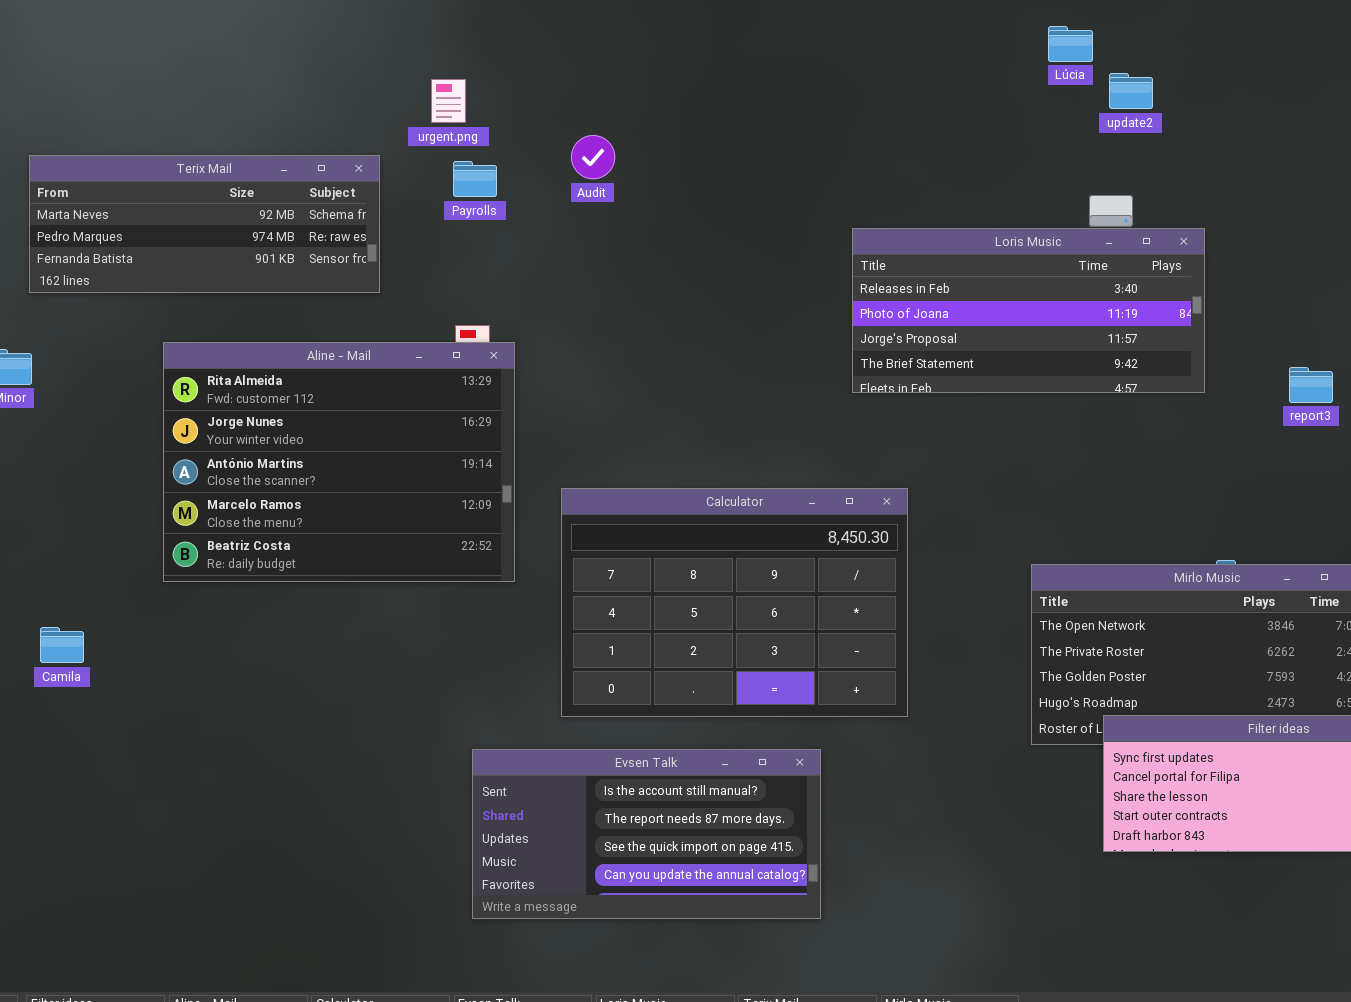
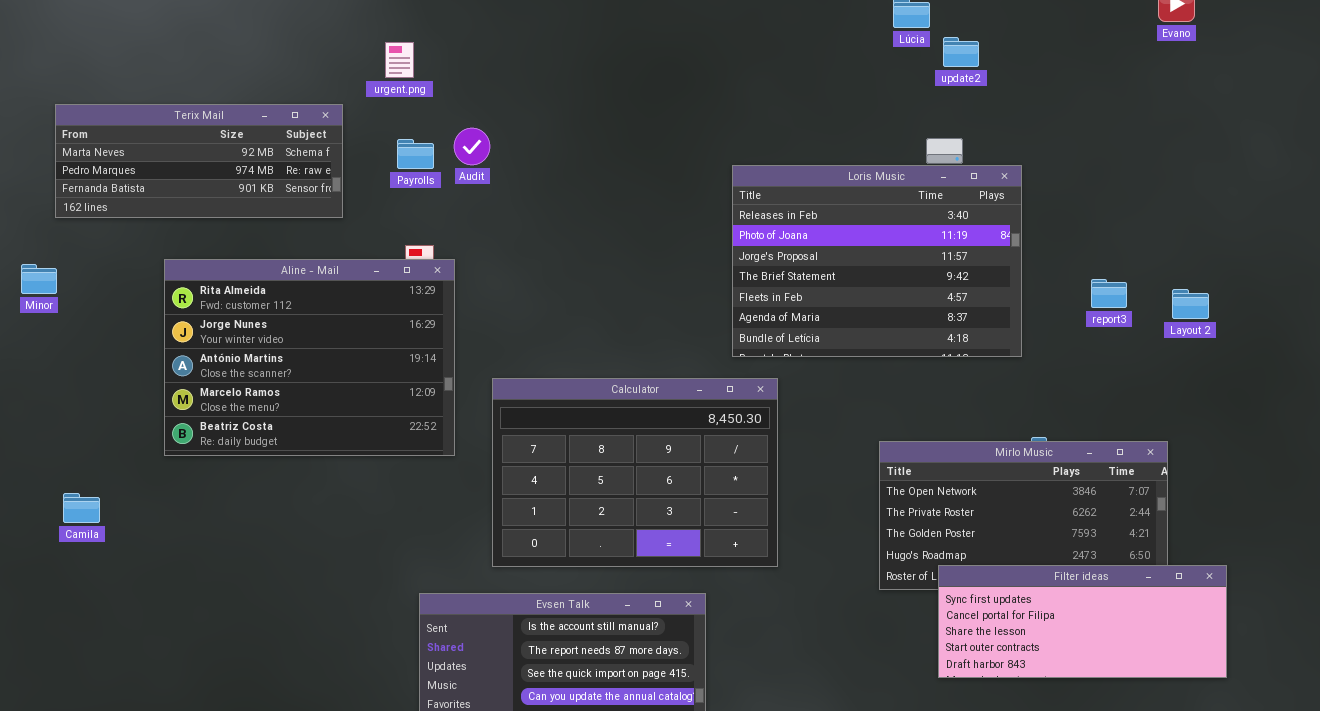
Audit: [571,135,615,179] -> [454,128,490,165], moved
Payrolls: [453,161,497,197] -> [397,139,434,169], moved
Loris Music: [852,228,1205,393] -> [732,165,1022,357], resized

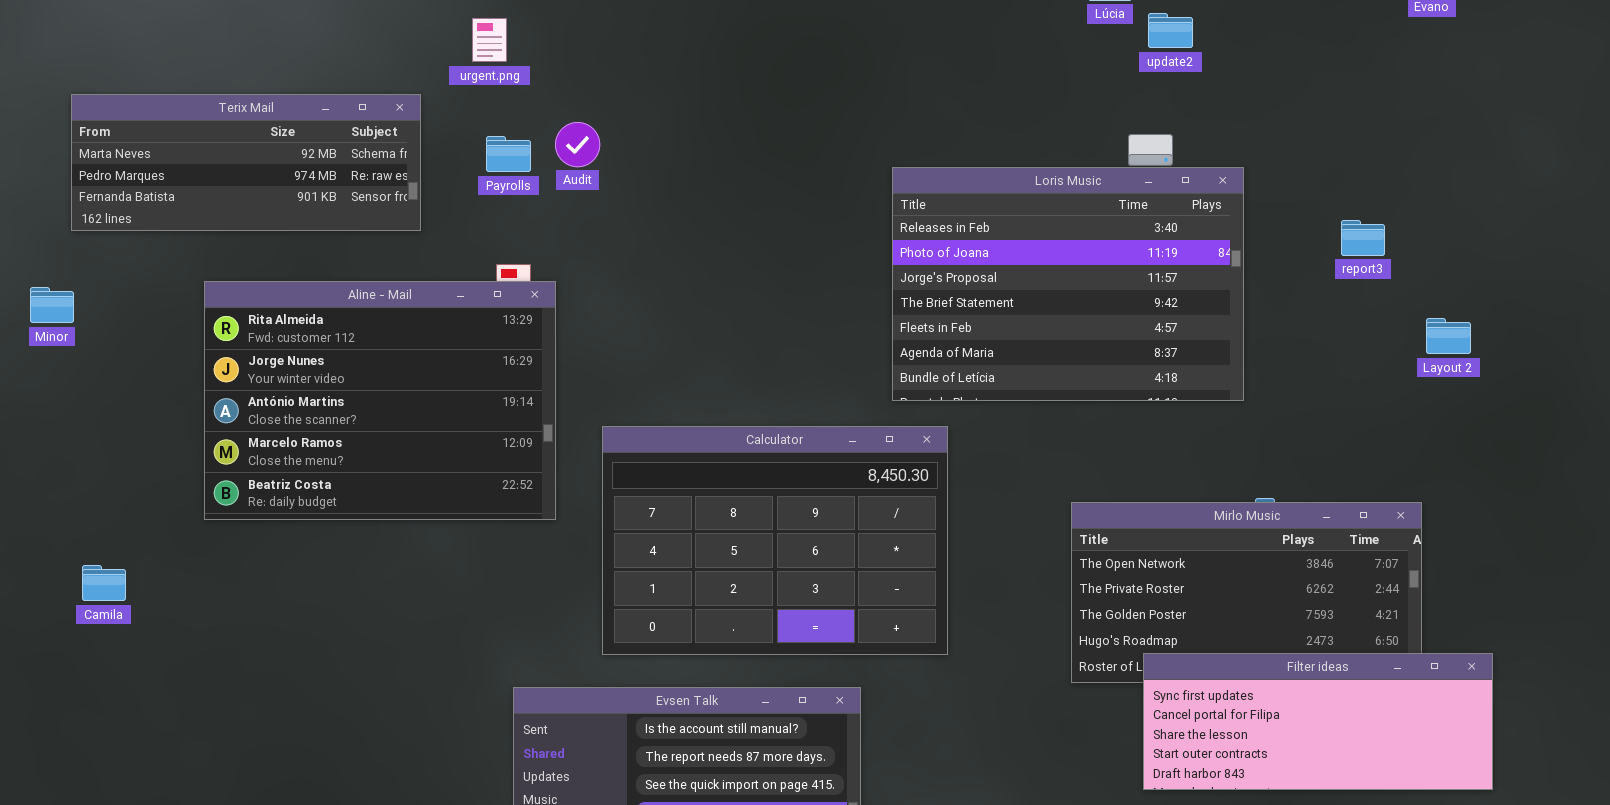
report3: [1091,279,1127,308] -> [1341,220,1385,256], moved

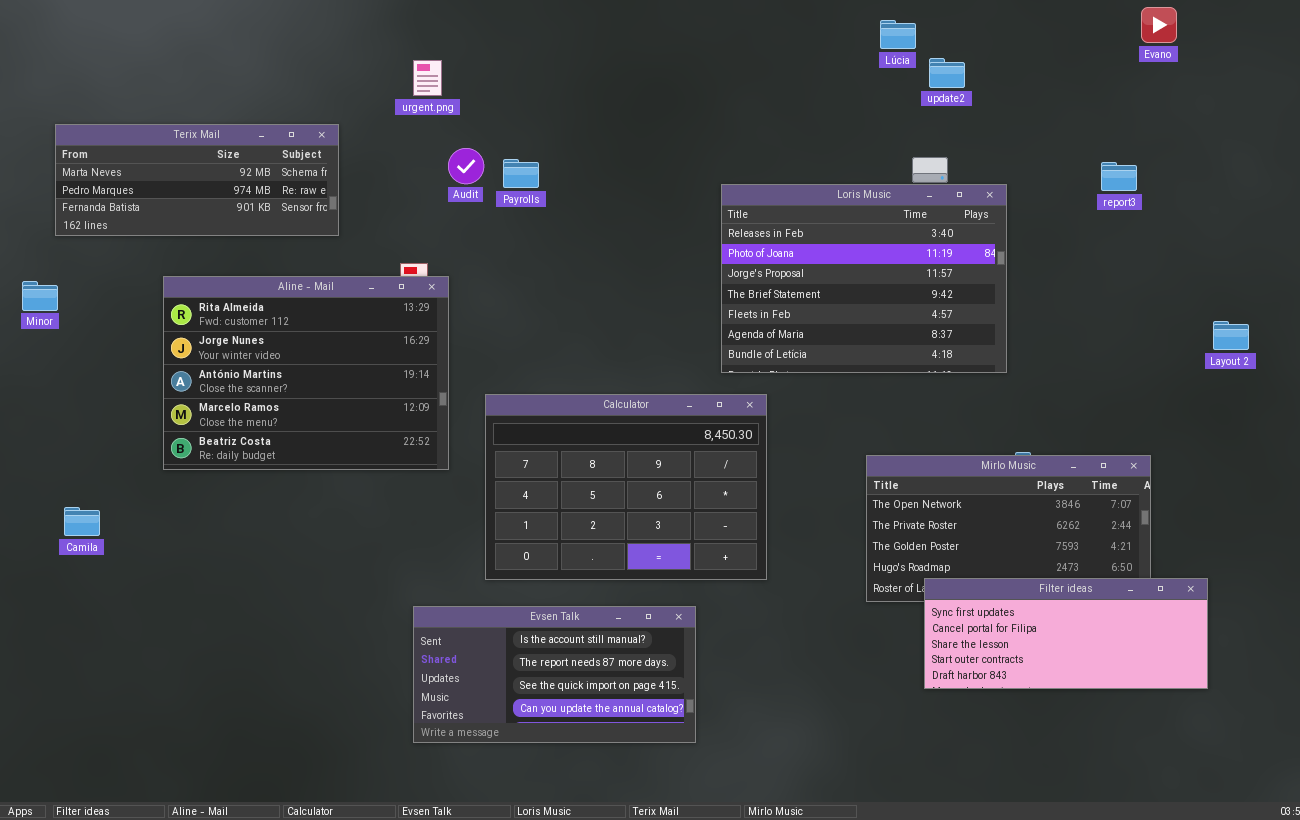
urgent.png: [472,18,507,62] -> [413,60,442,96], moved
Payrolls: [486,136,531,172] -> [503,159,539,188], moved
report3: [1341,220,1385,256] -> [1101,162,1137,191], moved
Layout 2: [1426,318,1471,354] -> [1213,321,1249,350], moved

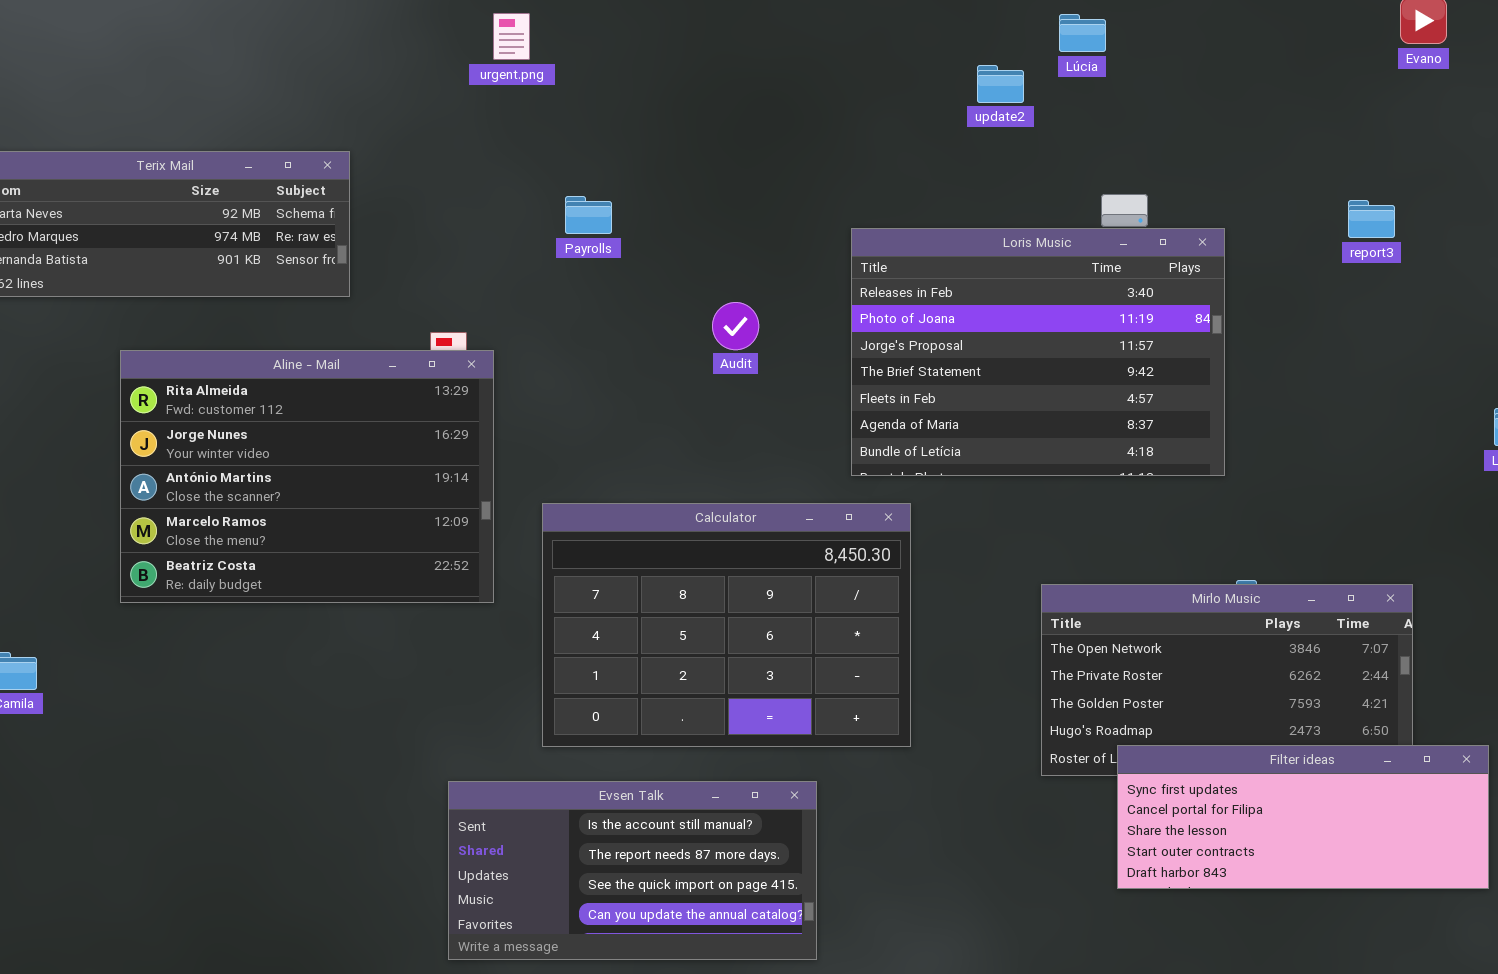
update2: [929,58,965,88] -> [977,65,1024,103], moved
urgent.png: [413,60,442,96] -> [493,13,530,60], moved
Audit: [448,148,484,184] -> [712,302,759,350], moved

